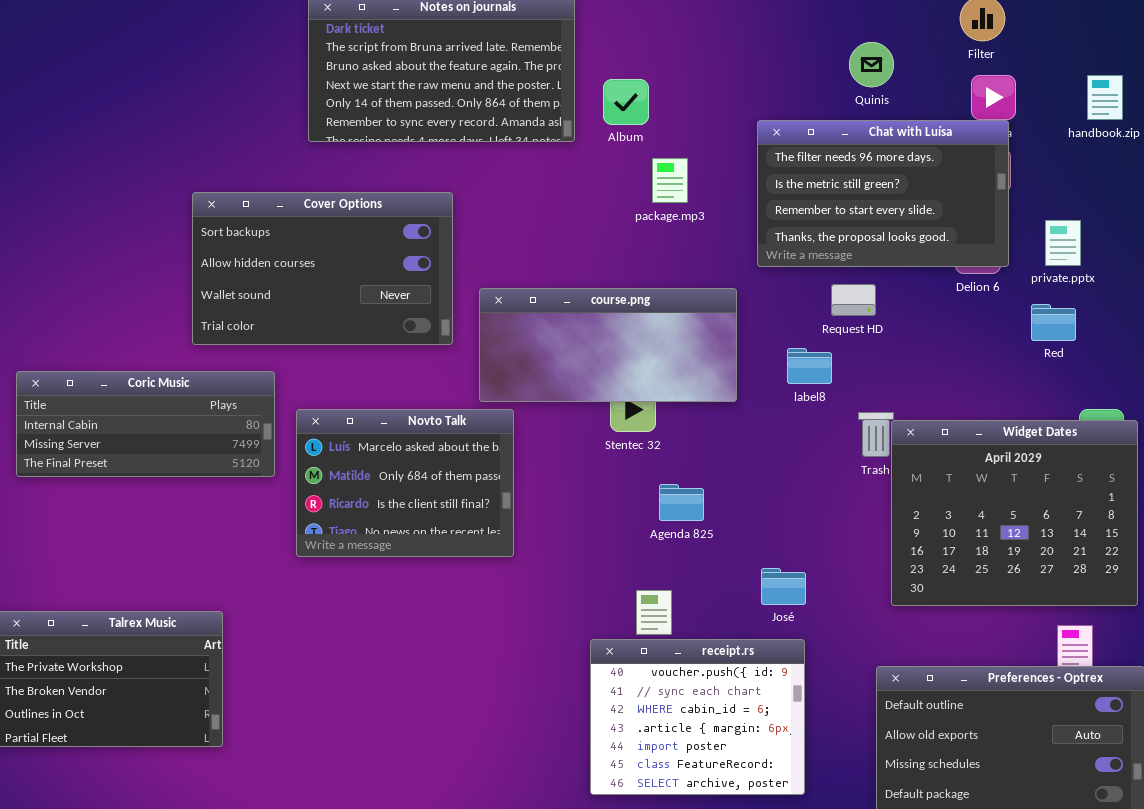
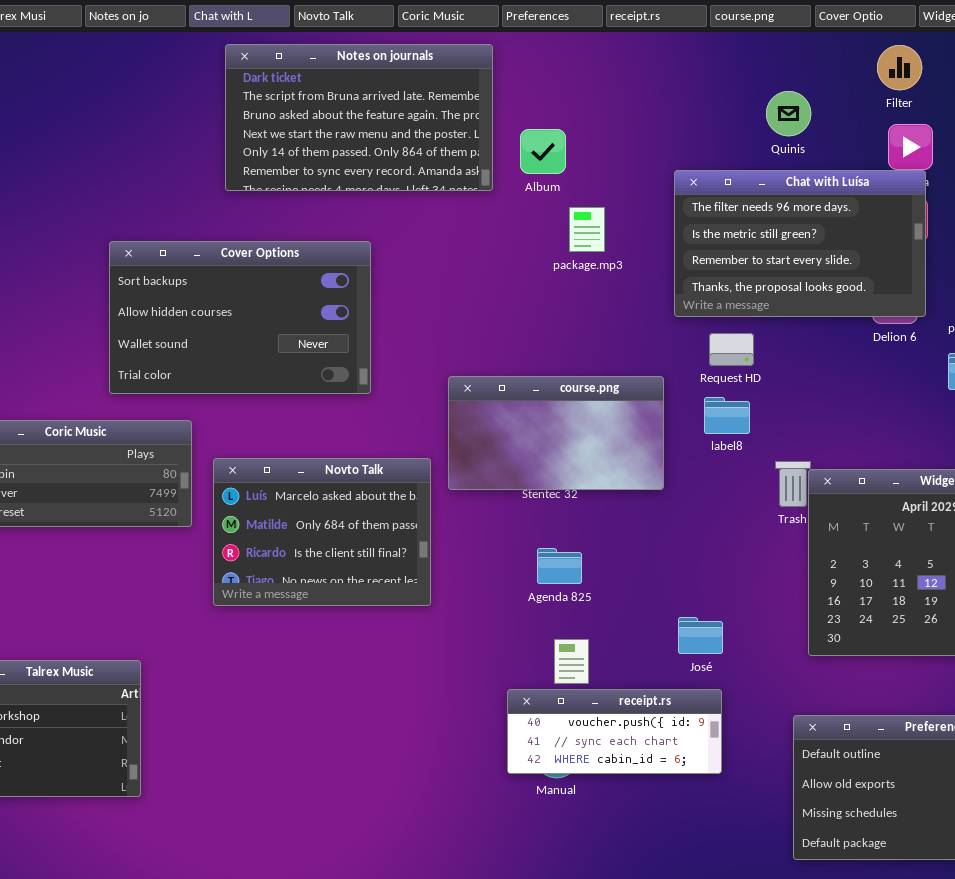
Request HD: [831,284,876,316] -> [709,333,754,366], moved
course.png: [479,288,737,402] -> [448,376,664,490], moved, resized
Agenda 825: [659,484,704,521] -> [537,548,582,584], moved
receipt.rs: [590,639,805,795] -> [507,689,722,774], resized

